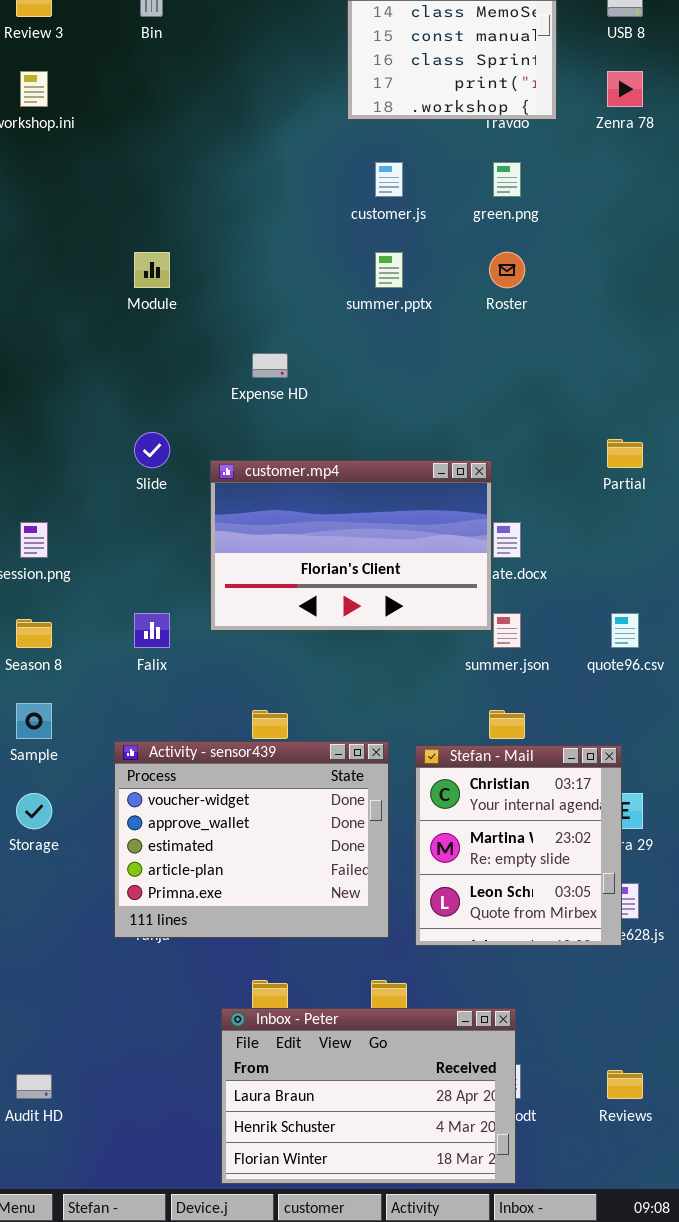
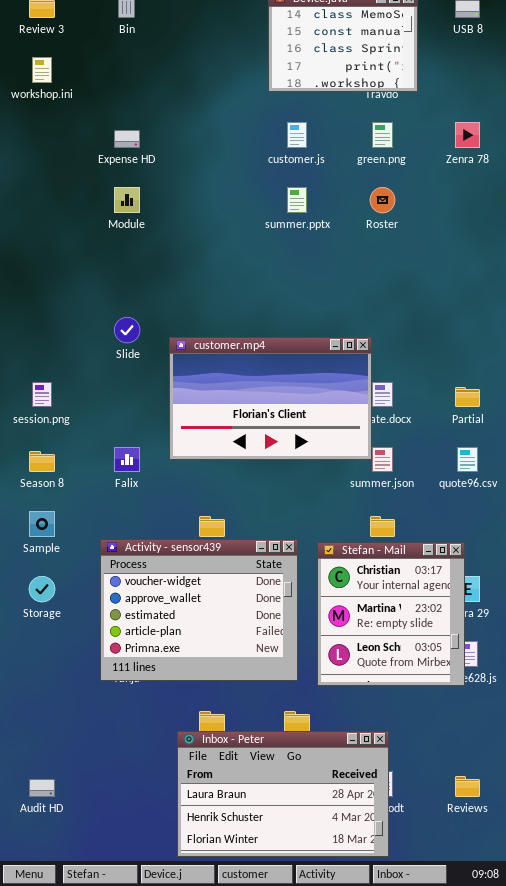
Zenra 78: [607,71,643,107] -> [455,122,480,148], moved
Expense HD: [252,353,288,378] -> [114,130,140,148], moved
Partial: [607,439,643,468] -> [455,387,480,407], moved

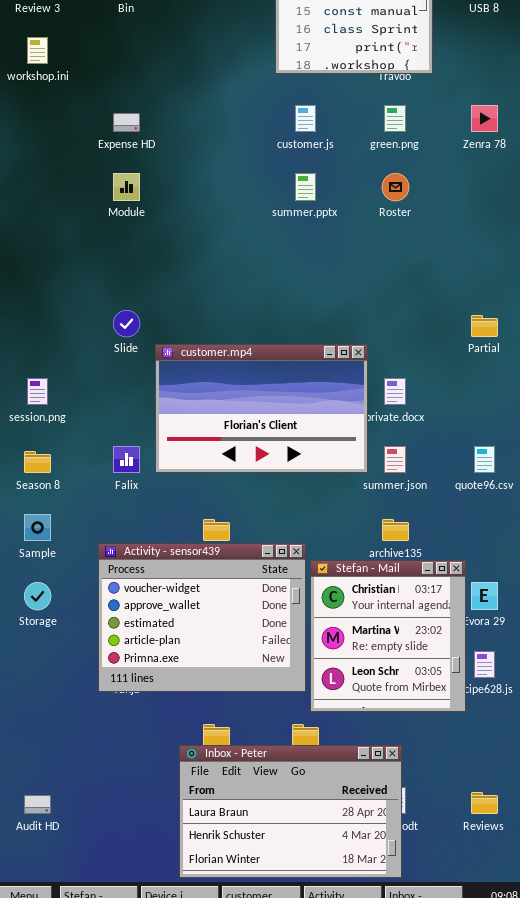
customer.mp4: [169,337,372,460] -> [155,344,368,473], moved
Partial: [455,387,480,407] -> [471,315,498,337], moved
Stefan - Mail: [317,542,465,686] -> [310,560,466,712], moved

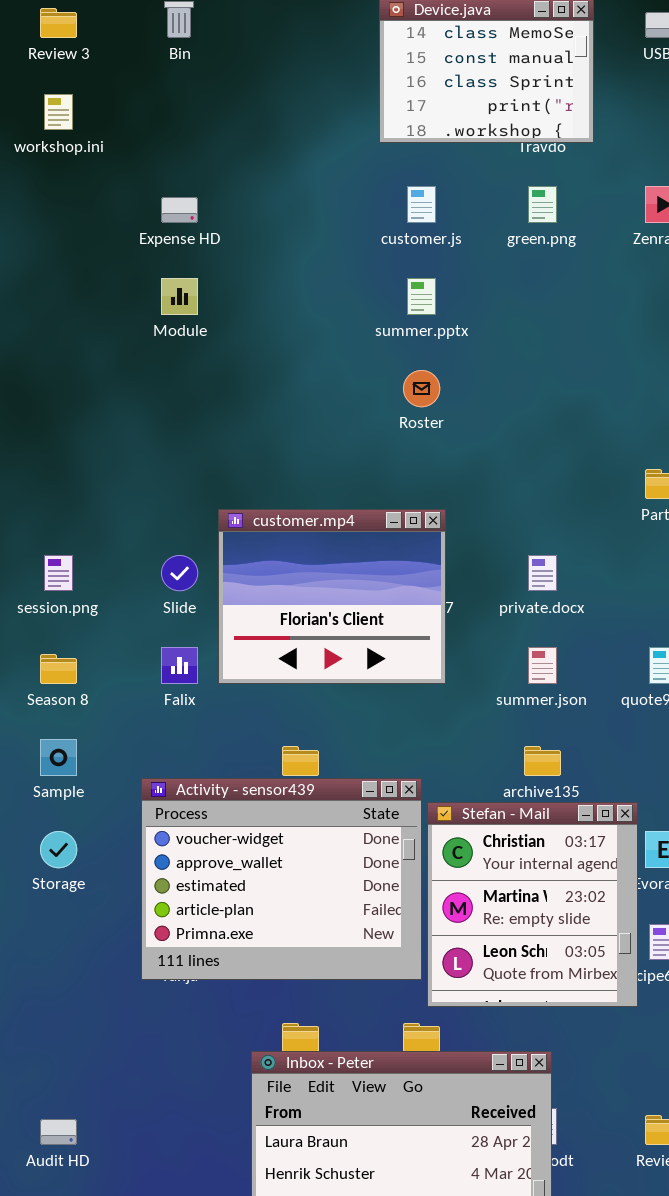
Roster: [382,173,409,201] -> [403,370,440,407], moved
Slide: [113,310,140,337] -> [161,555,198,591], moved
customer.mp4: [155,344,368,473] -> [218,509,446,684], resized

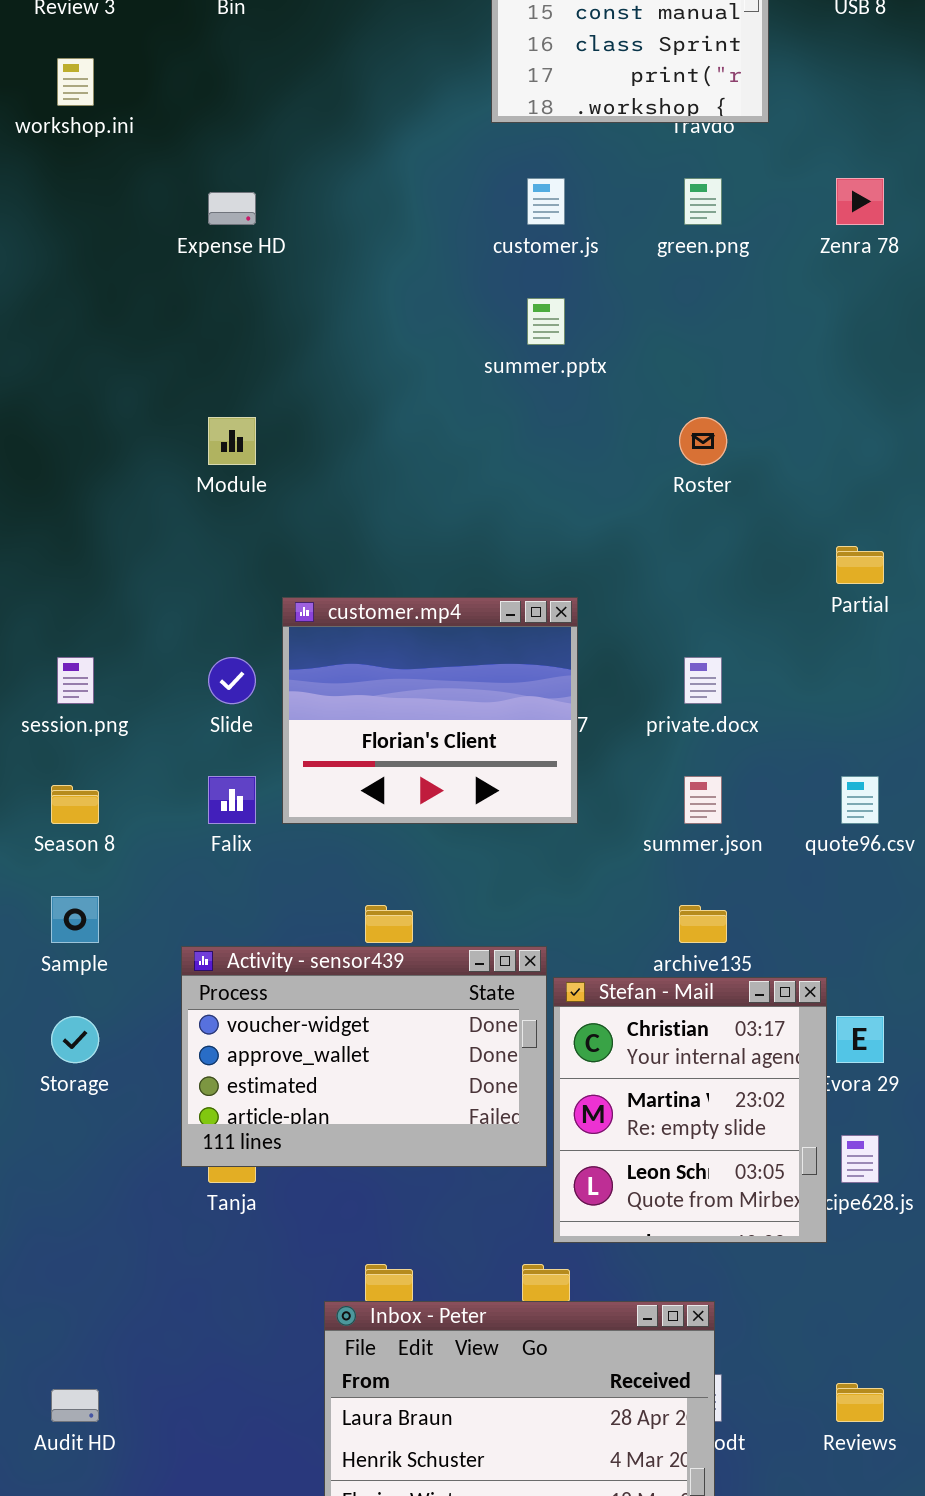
Module: [161,278,198,315] -> [208,417,256,465], moved
Roster: [403,370,440,407] -> [679,417,727,465], moved
Activity - sensor439: [141,778,422,980] -> [181,946,547,1167], resized

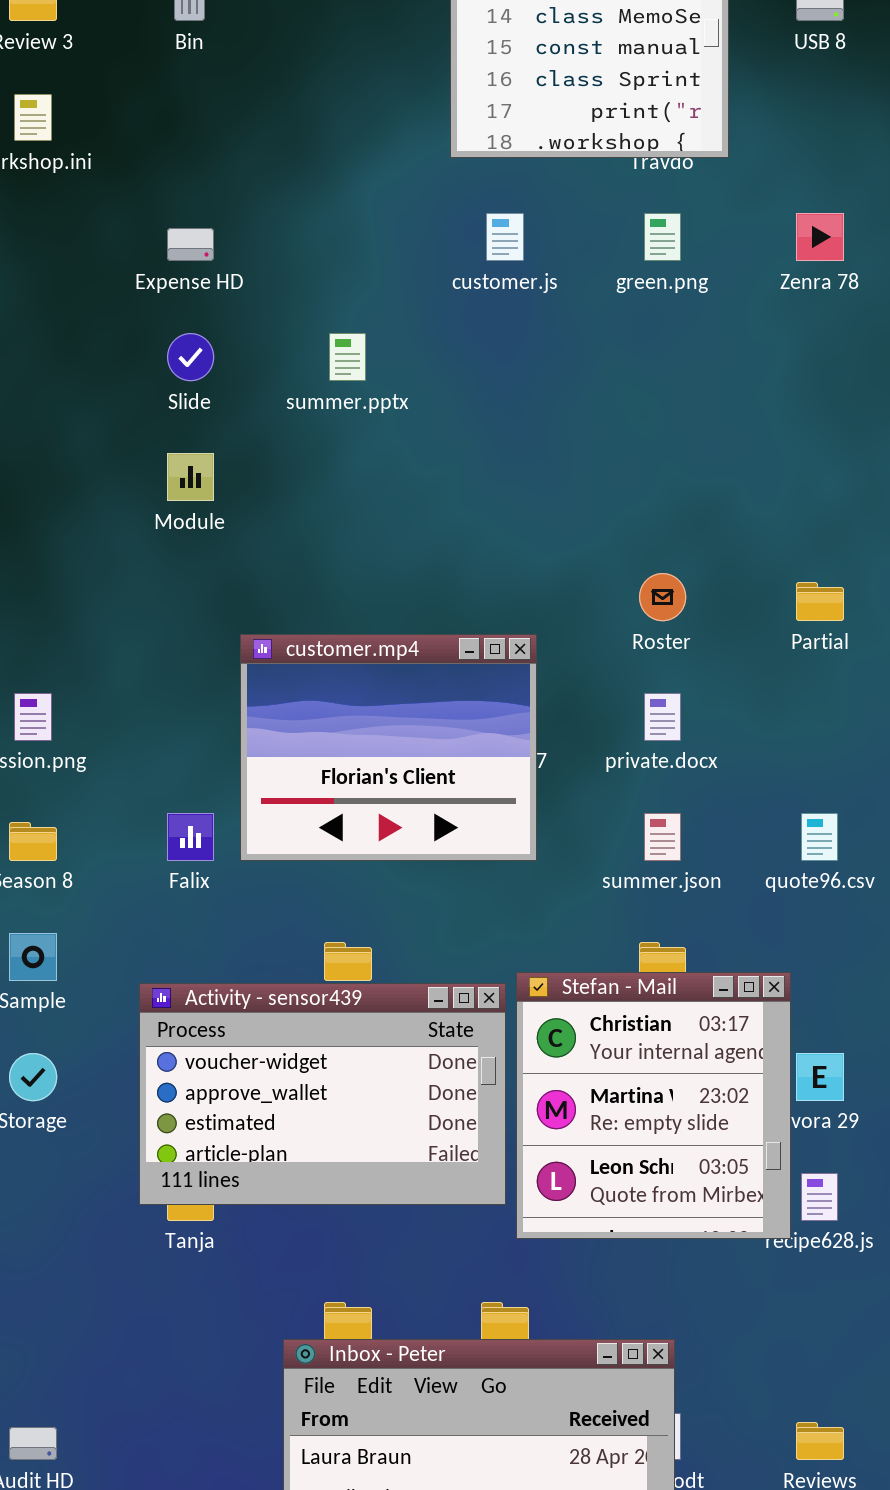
summer.pptx: [527,298,565,345] -> [329,333,366,381], moved
Roster: [679,417,727,465] -> [639,573,686,621], moved
Slide: [208,657,256,704] -> [167,333,214,381], moved
Stefan - Mail: [553,977,827,1243] -> [516,972,791,1239], moved

